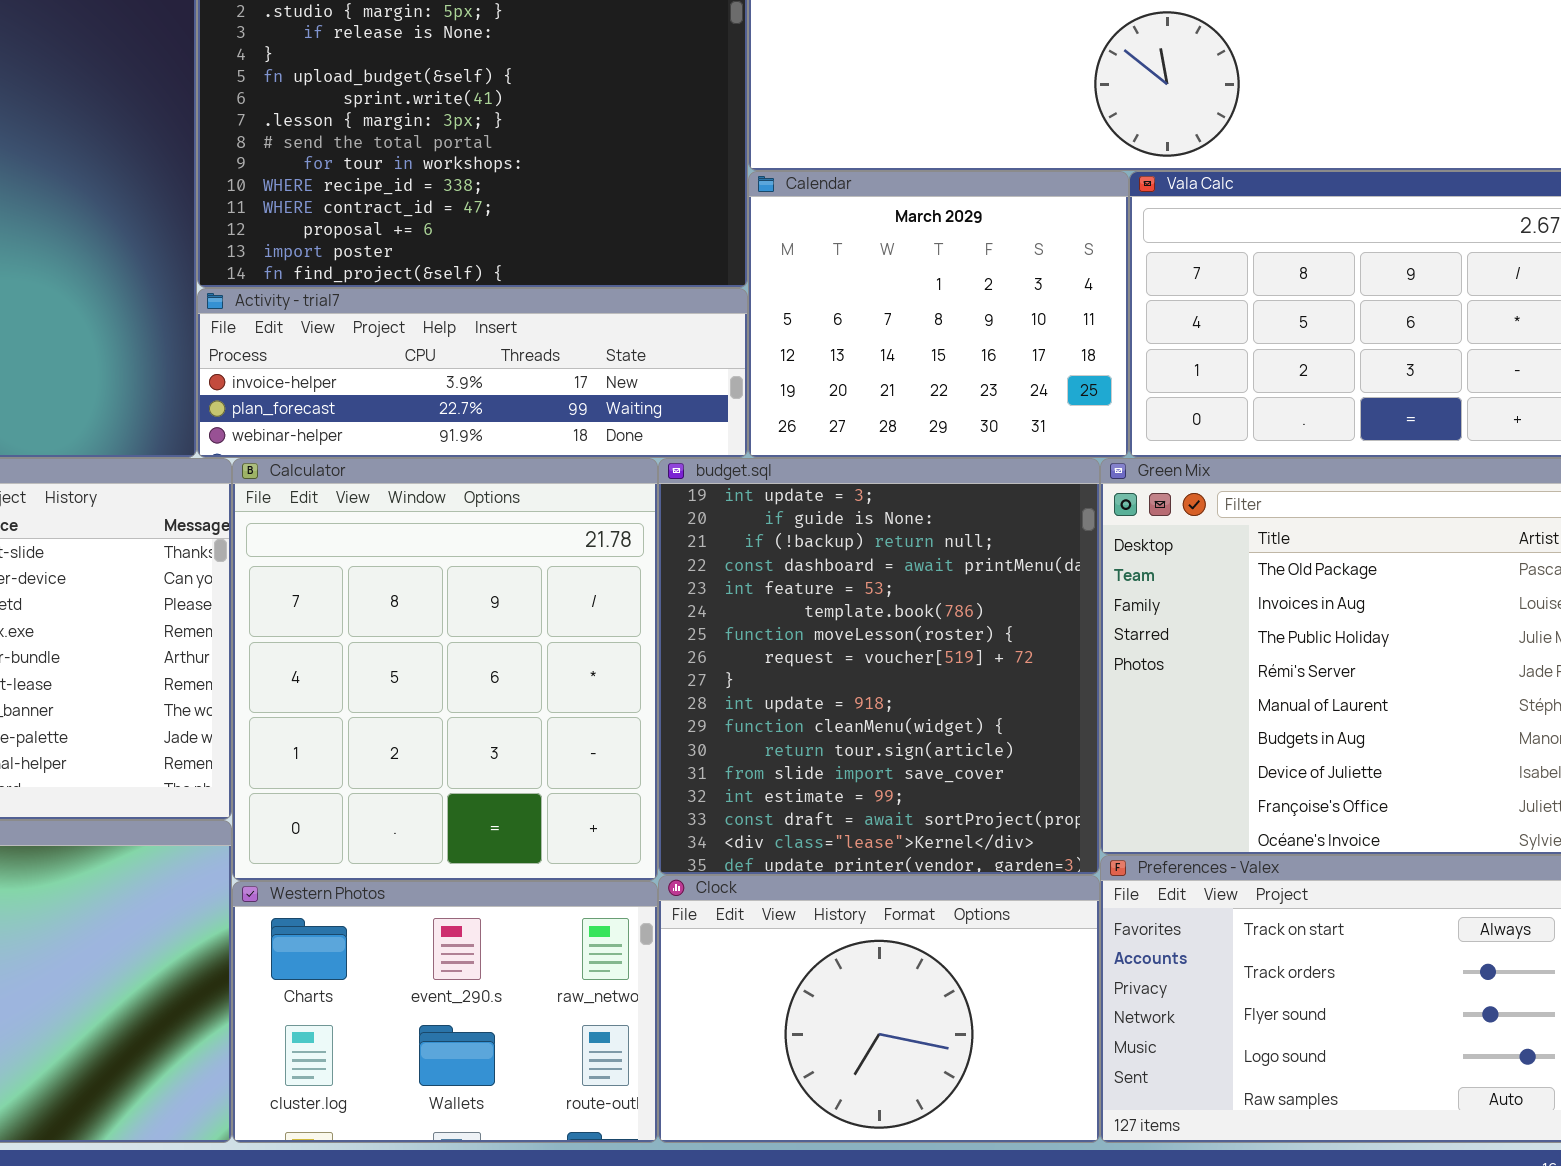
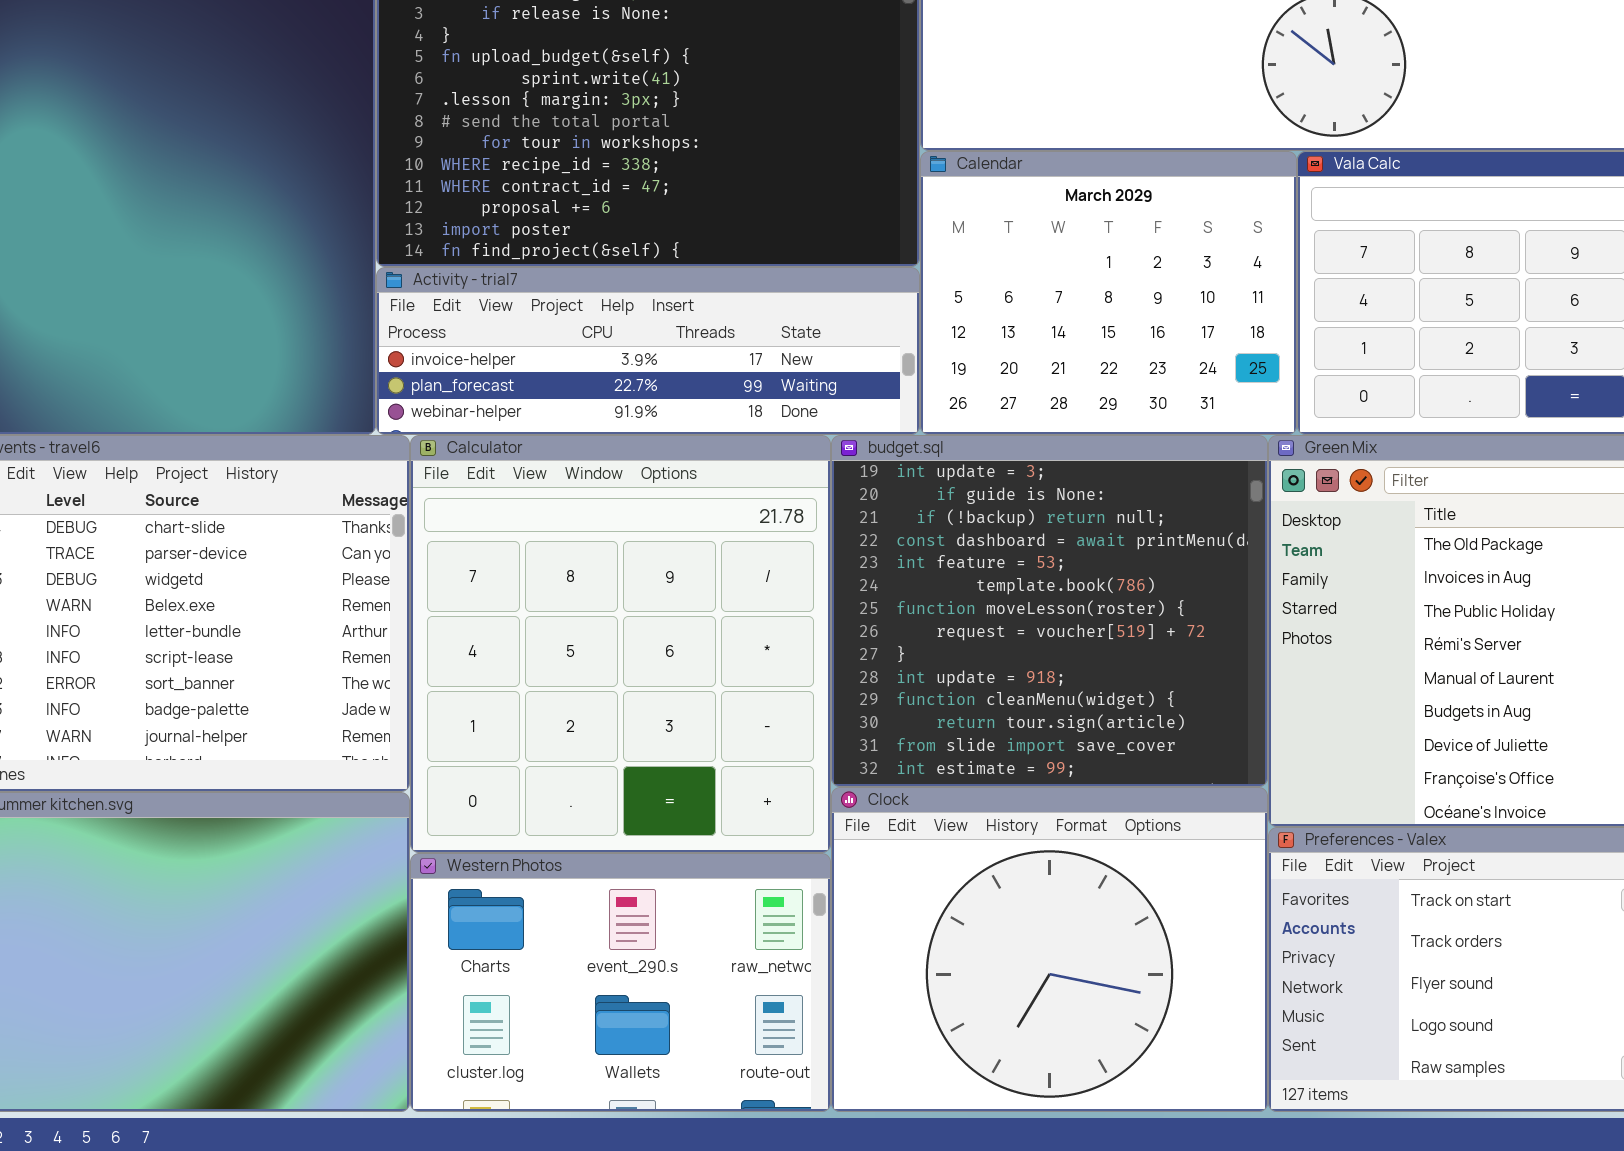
budget.sql: [658,458,1100,875] -> [831,435,1268,787], resized
Clock: [658,875,1100,1143] -> [831,787,1268,1112], resized

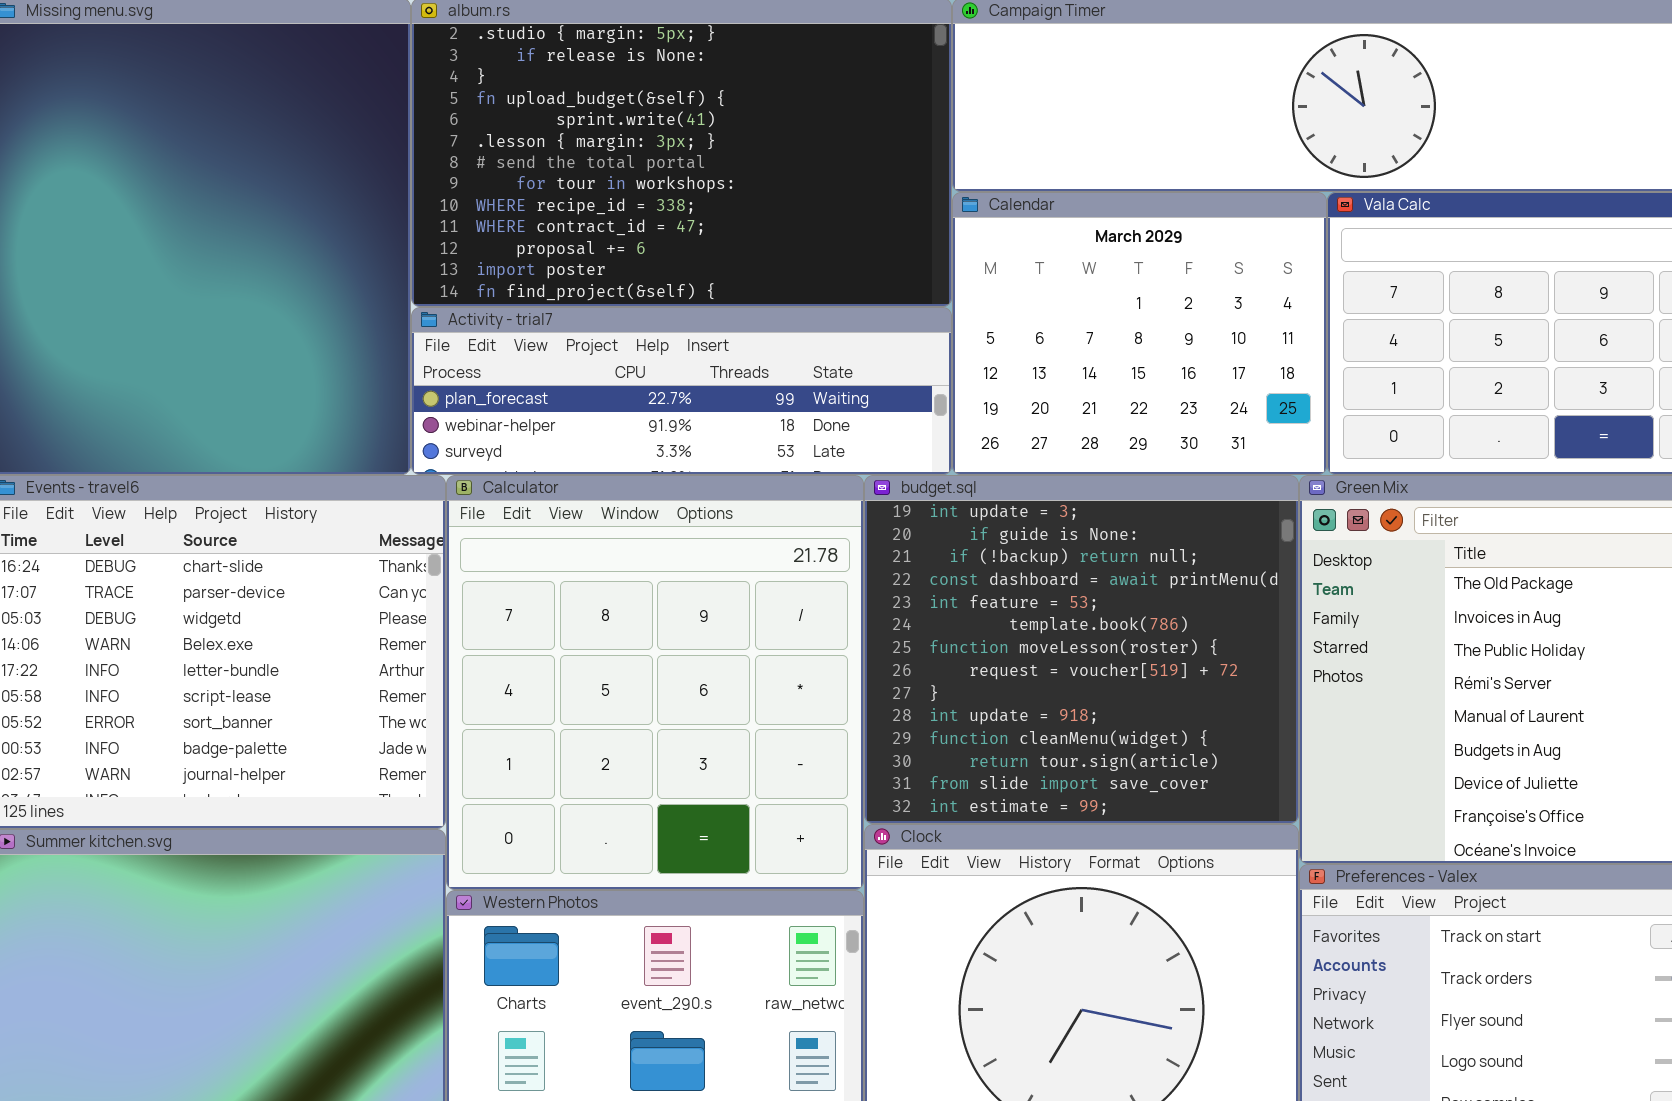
Activity - trial7: [376,267,920,435] -> [411,307,952,475], scrolled down 1 row

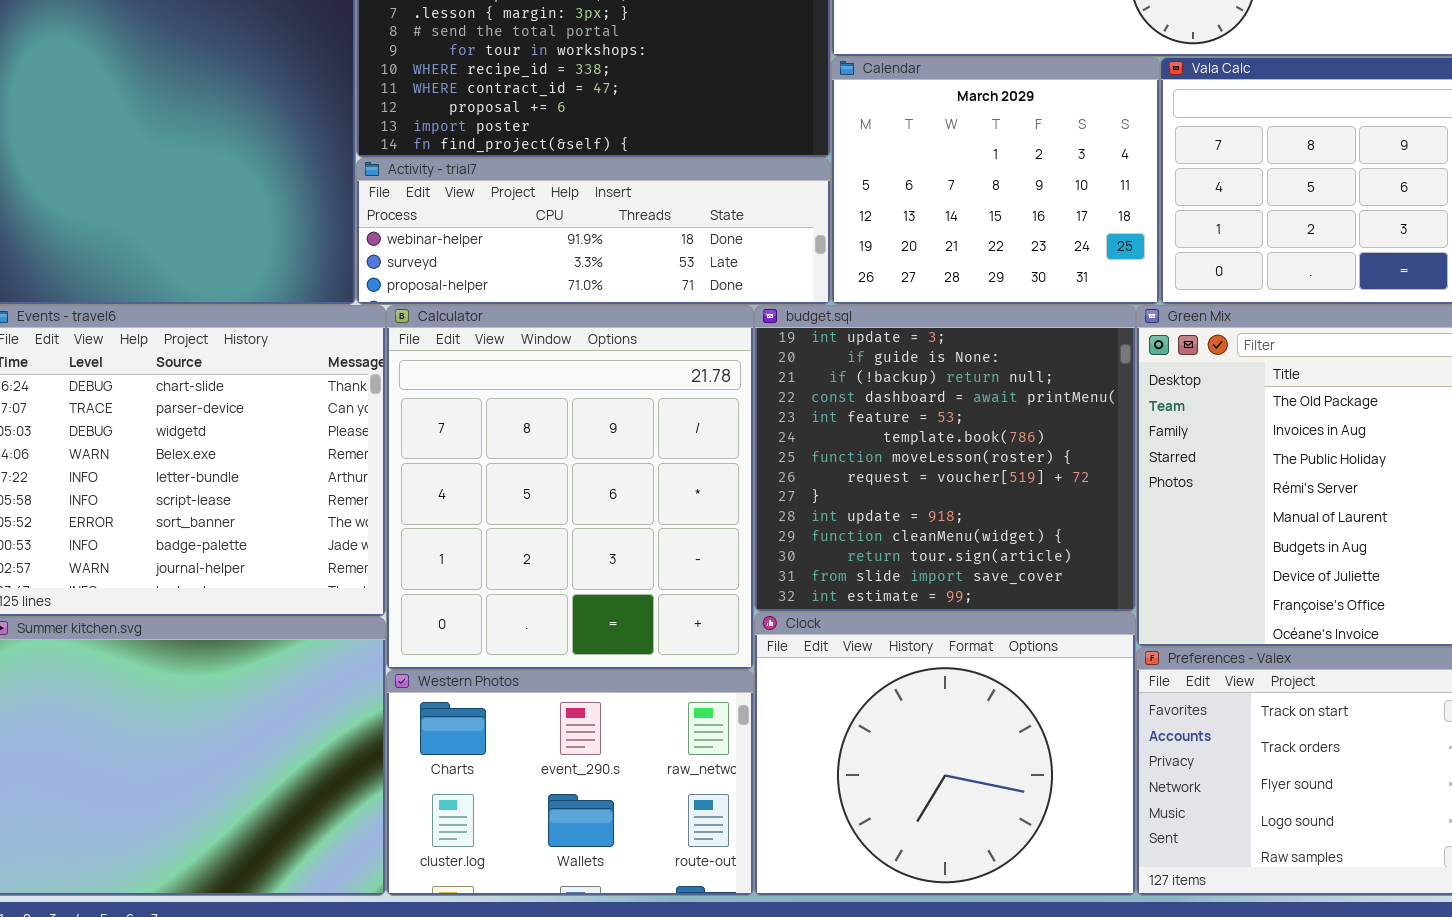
Activity - trial7: [411,307,952,475] -> [356,158,831,305], scrolled down 1 row

